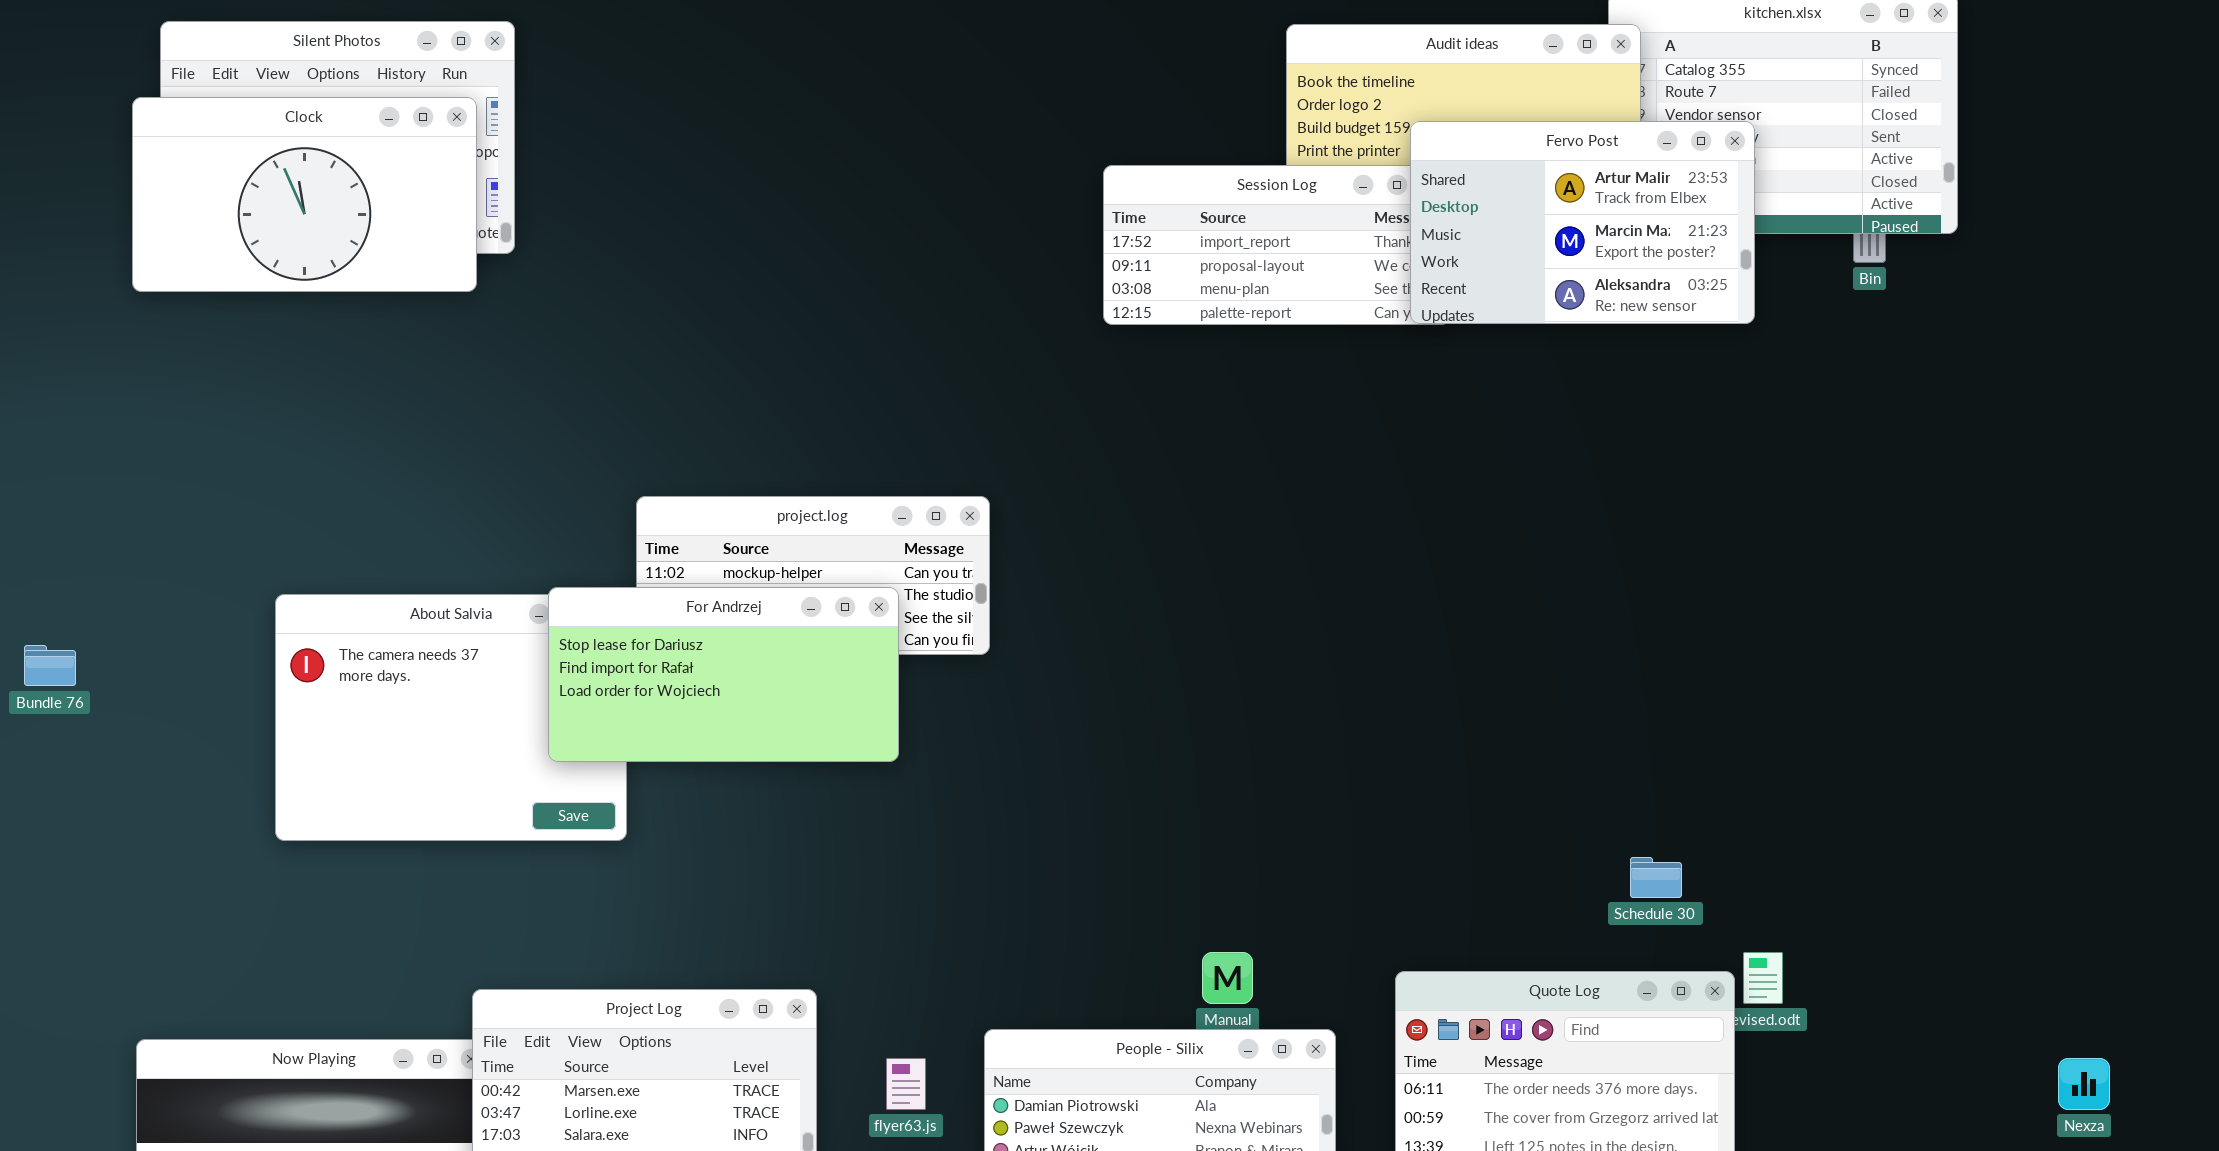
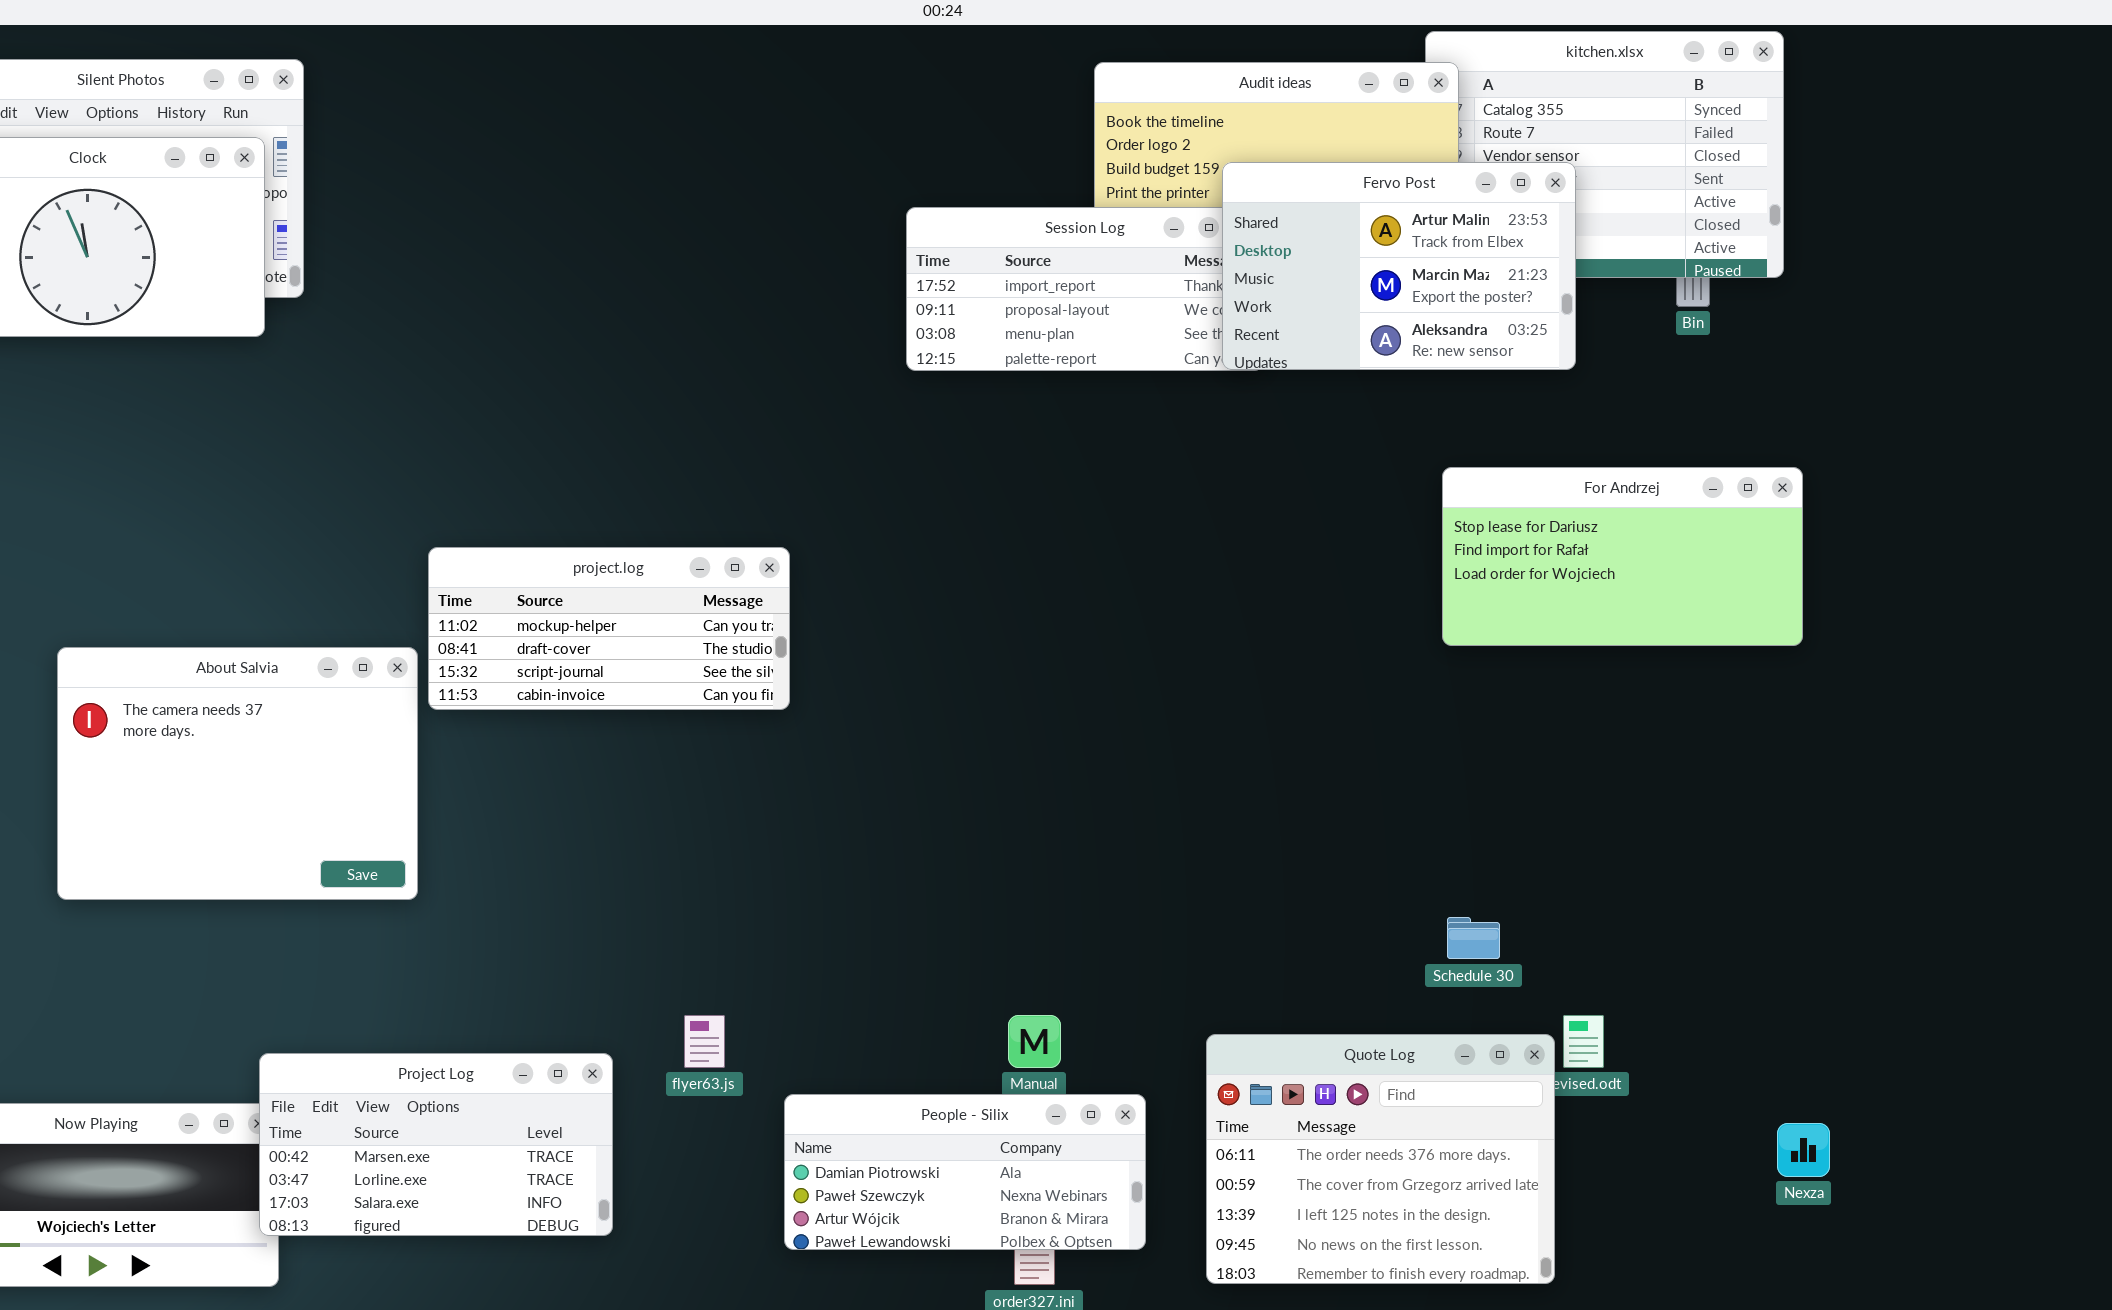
For Andrzej: [548,587,899,762] -> [1442,467,1803,646], moved
flyer63.js: [886,1058,926,1110] -> [684,1015,725,1068], moved
Nexza: [2058,1058,2110,1110] -> [1777,1123,1830,1177], moved

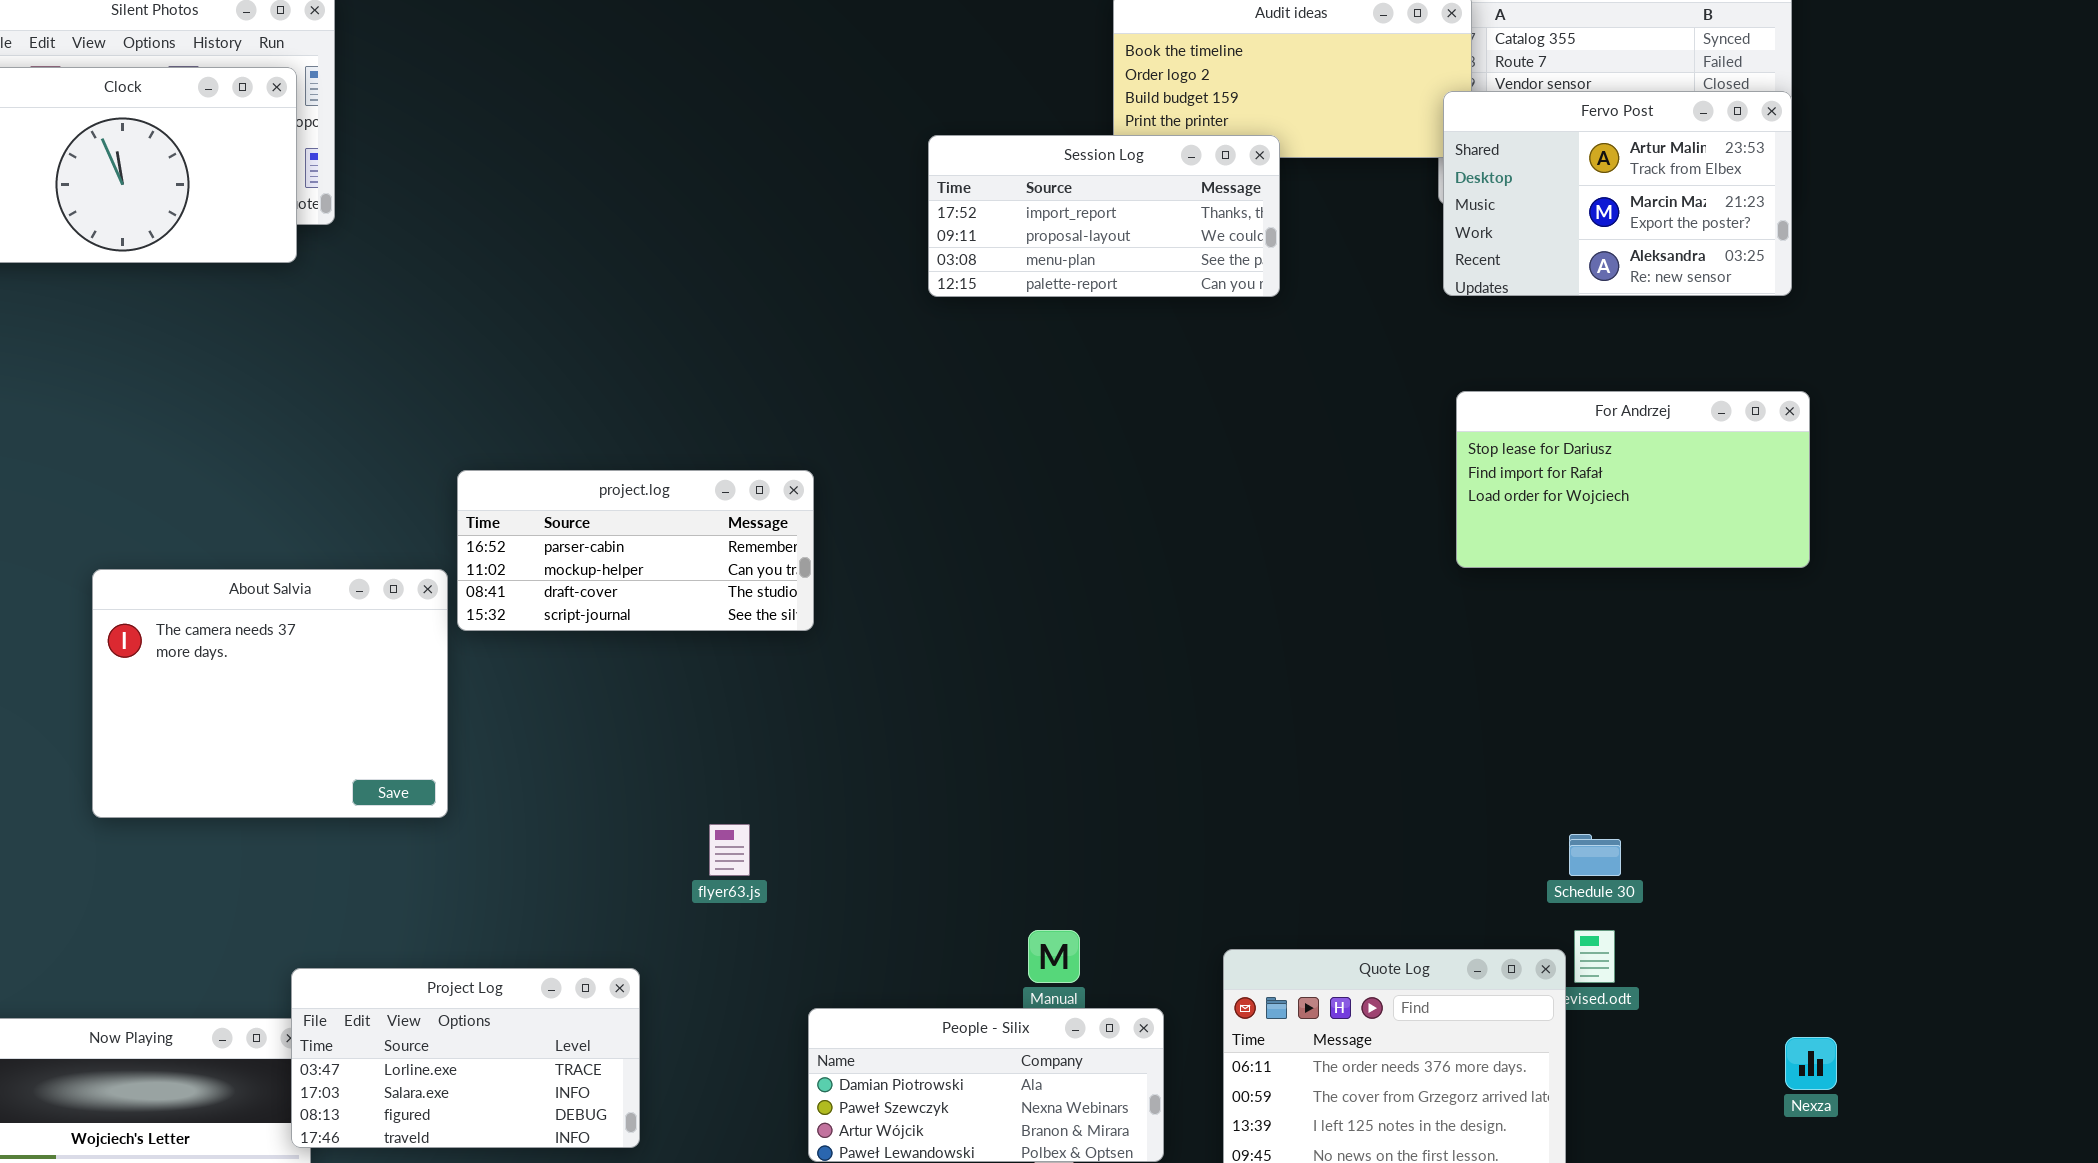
Fervo Post: [1222,162,1576,370] -> [1443,91,1792,296], moved
project.log: [428,547,790,710] -> [457,470,814,631], scrolled up 1 row
Schedule 30: [1447,917,1500,959] -> [1569,834,1621,876], moved
flyer63.js: [684,1015,725,1068] -> [709,824,750,876], moved
Project Log: [259,1053,613,1236] -> [291,968,640,1148], scrolled down 1 row

